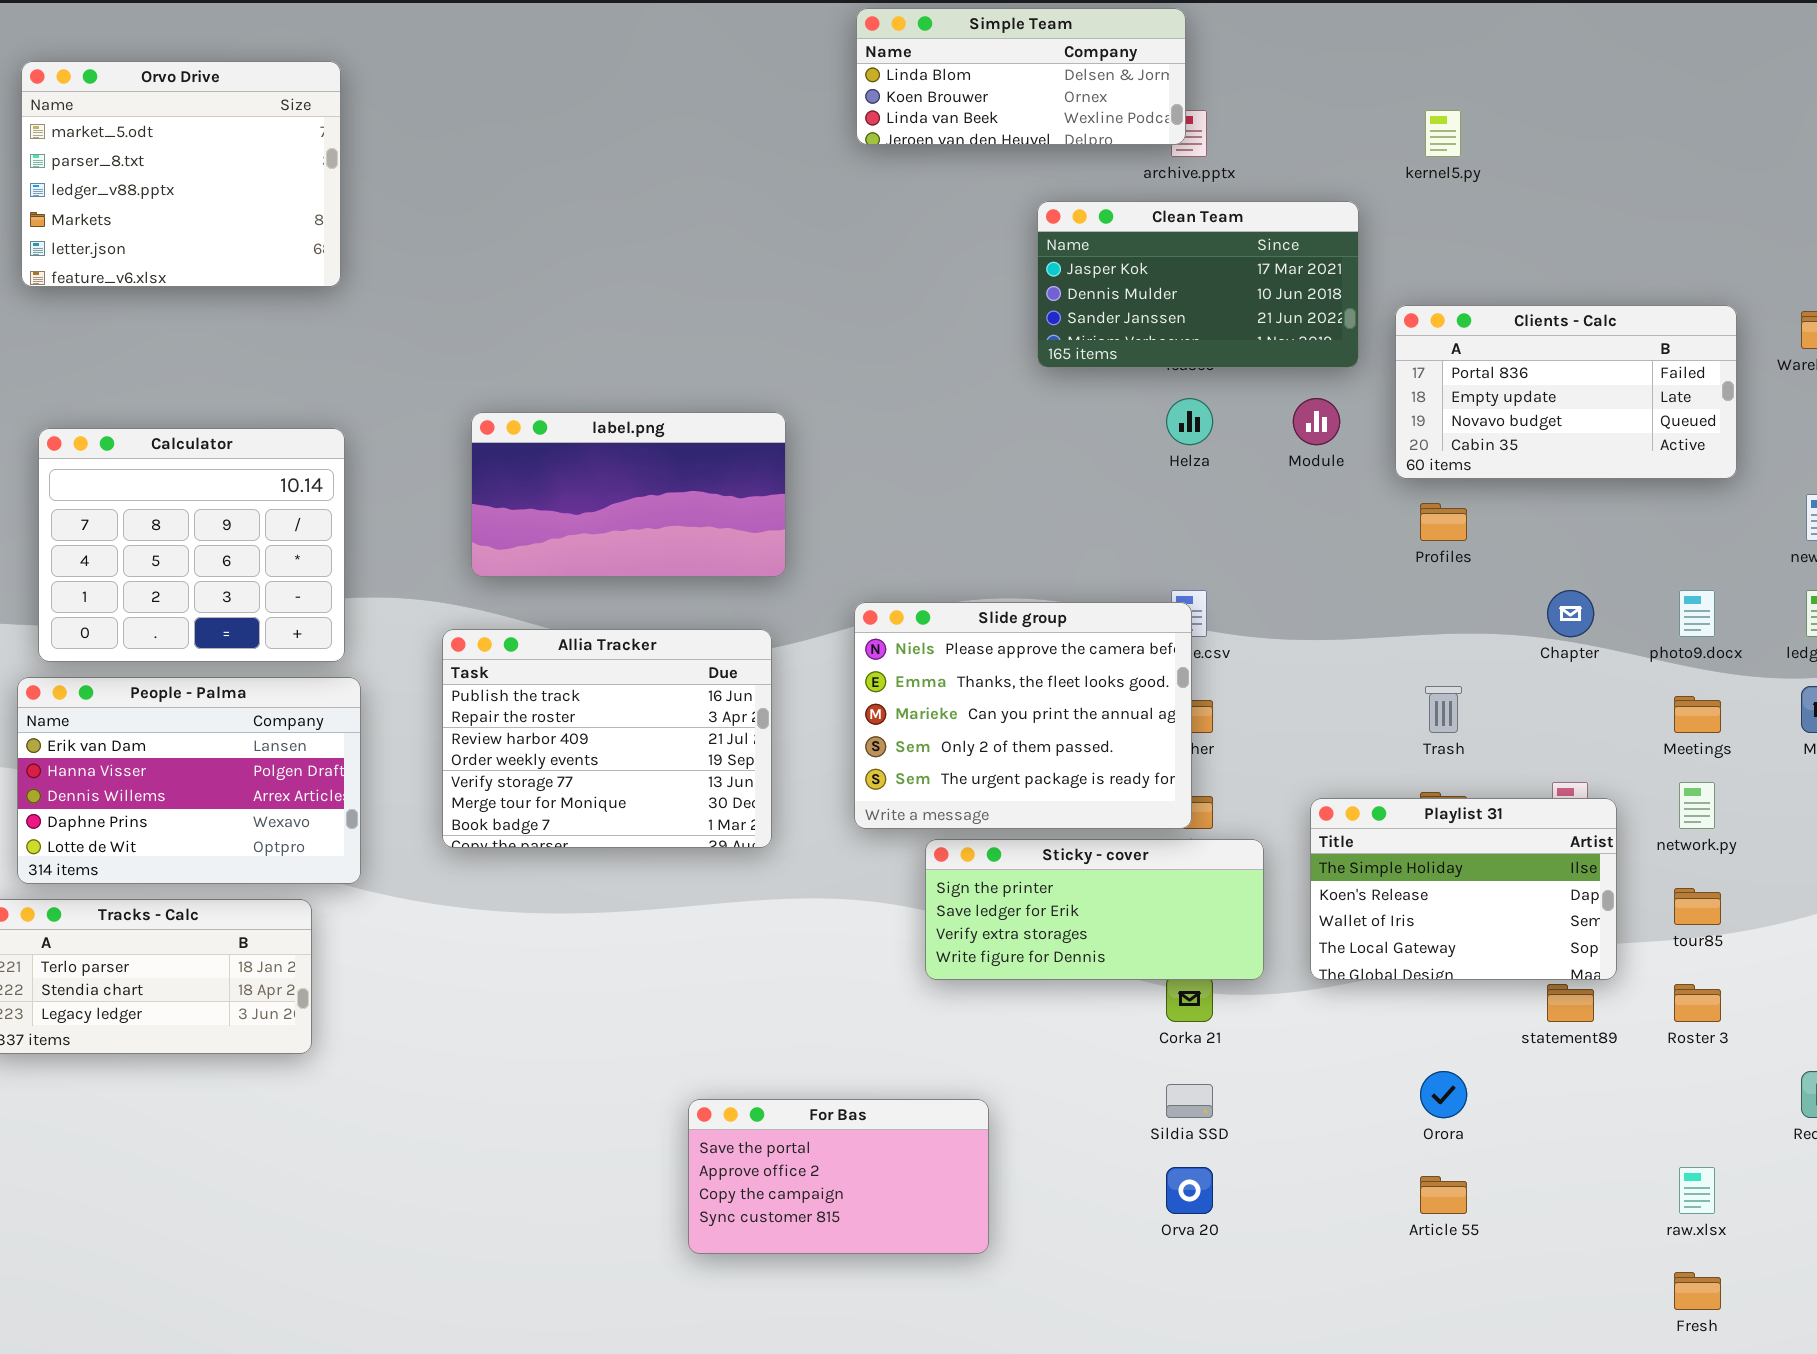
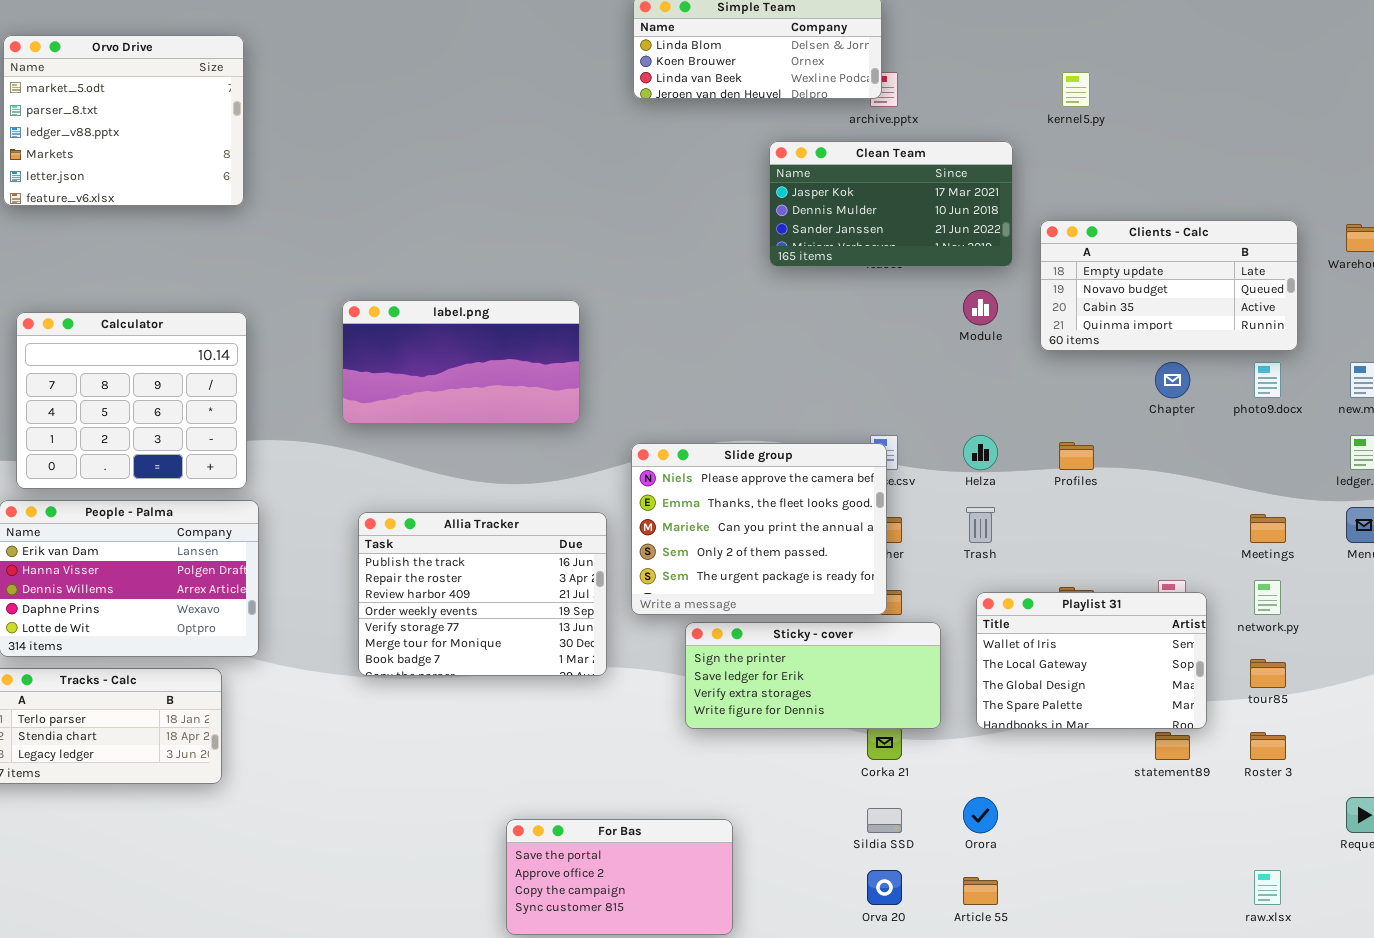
Clients - Calc: [1395,305,1737,479] -> [1040,220,1298,351], scrolled down 1 row
Helza: [1166,398,1213,445] -> [963,435,998,470], moved
Profiles: [1420,503,1467,541] -> [1059,442,1094,470], moved
Chapter: [1547,590,1594,637] -> [1155,362,1190,398], moved
photo9.docx: [1679,590,1715,637] -> [1254,362,1281,398], moved
Allia Tracker: [442,629,772,848] -> [358,512,607,676], moved
Trash: [1425,686,1462,733] -> [966,507,995,543], moved
Playlist 31: [1310,798,1617,980] -> [976,592,1207,729], scrolled down 2 rows
Orora: [1420,1071,1467,1118] -> [963,797,998,833], moved
Article 55: [1420,1176,1467,1214] -> [963,877,998,905], moved

